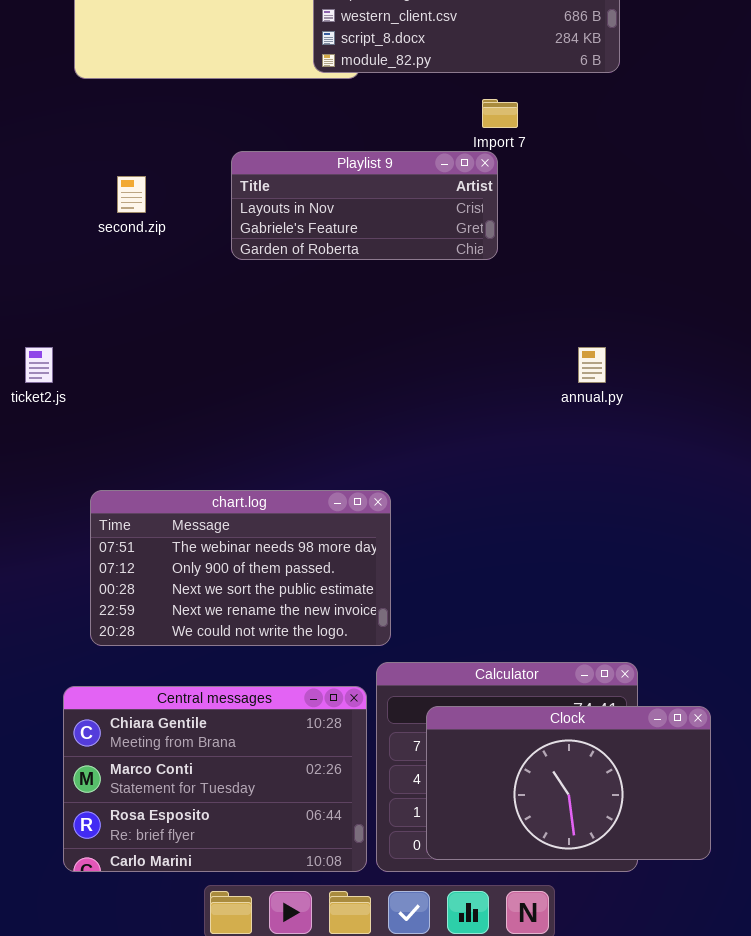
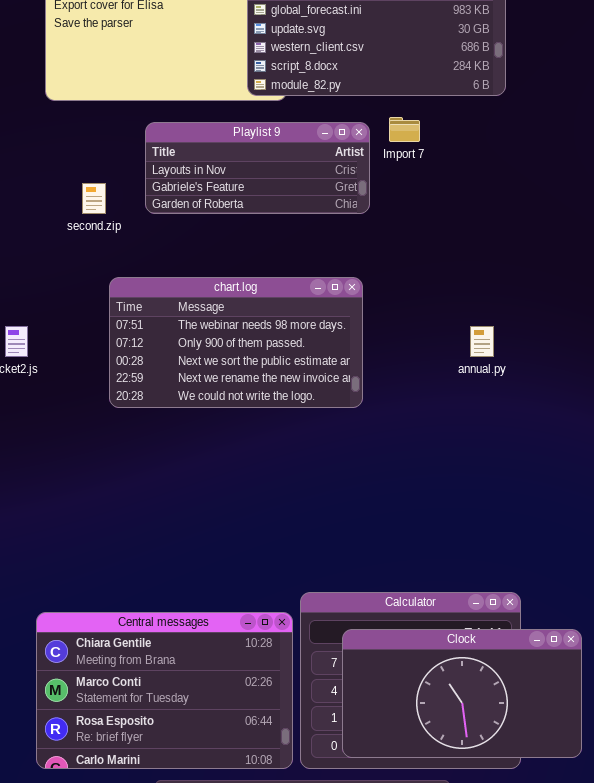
Playlist 9: [231,151,498,260] -> [145,122,370,214], moved
chart.log: [90,490,391,646] -> [109,277,363,408], moved

